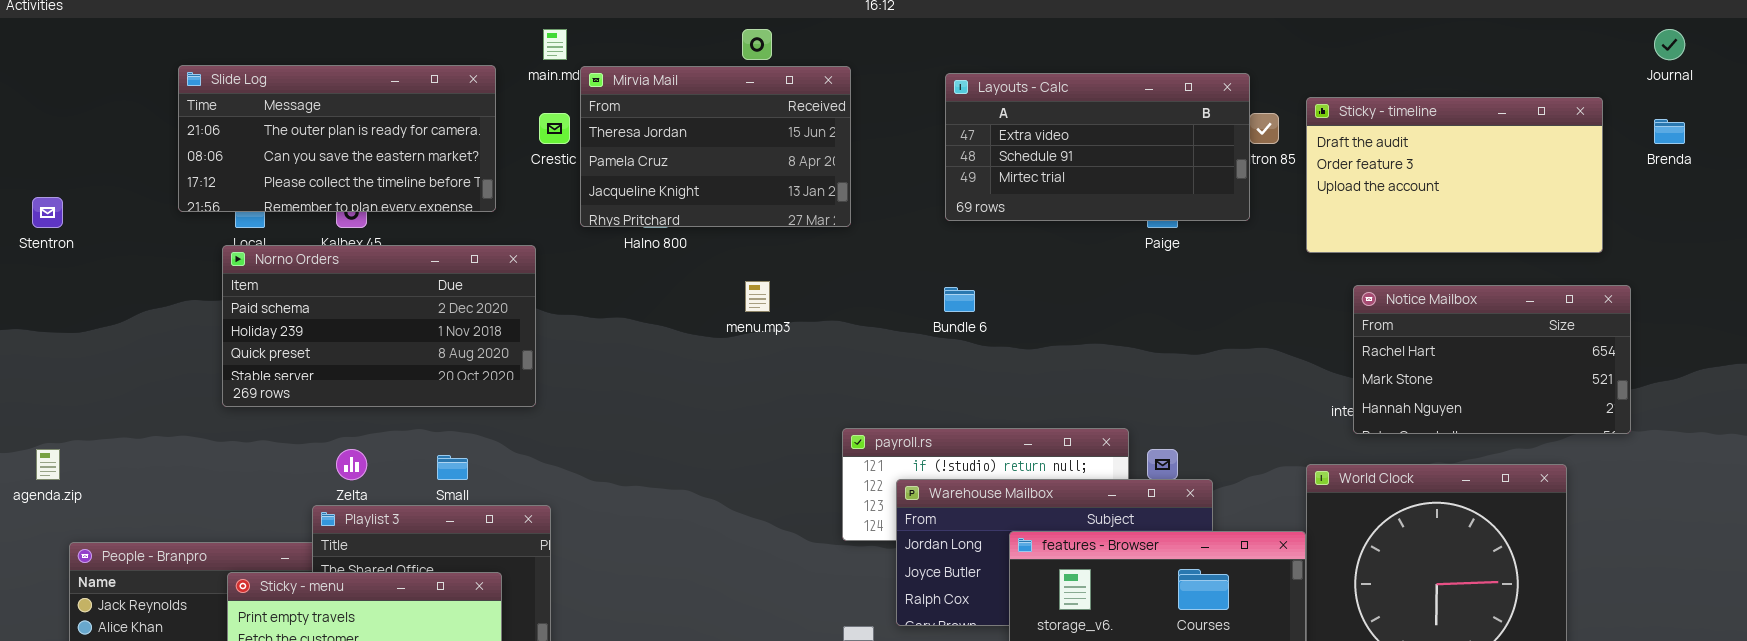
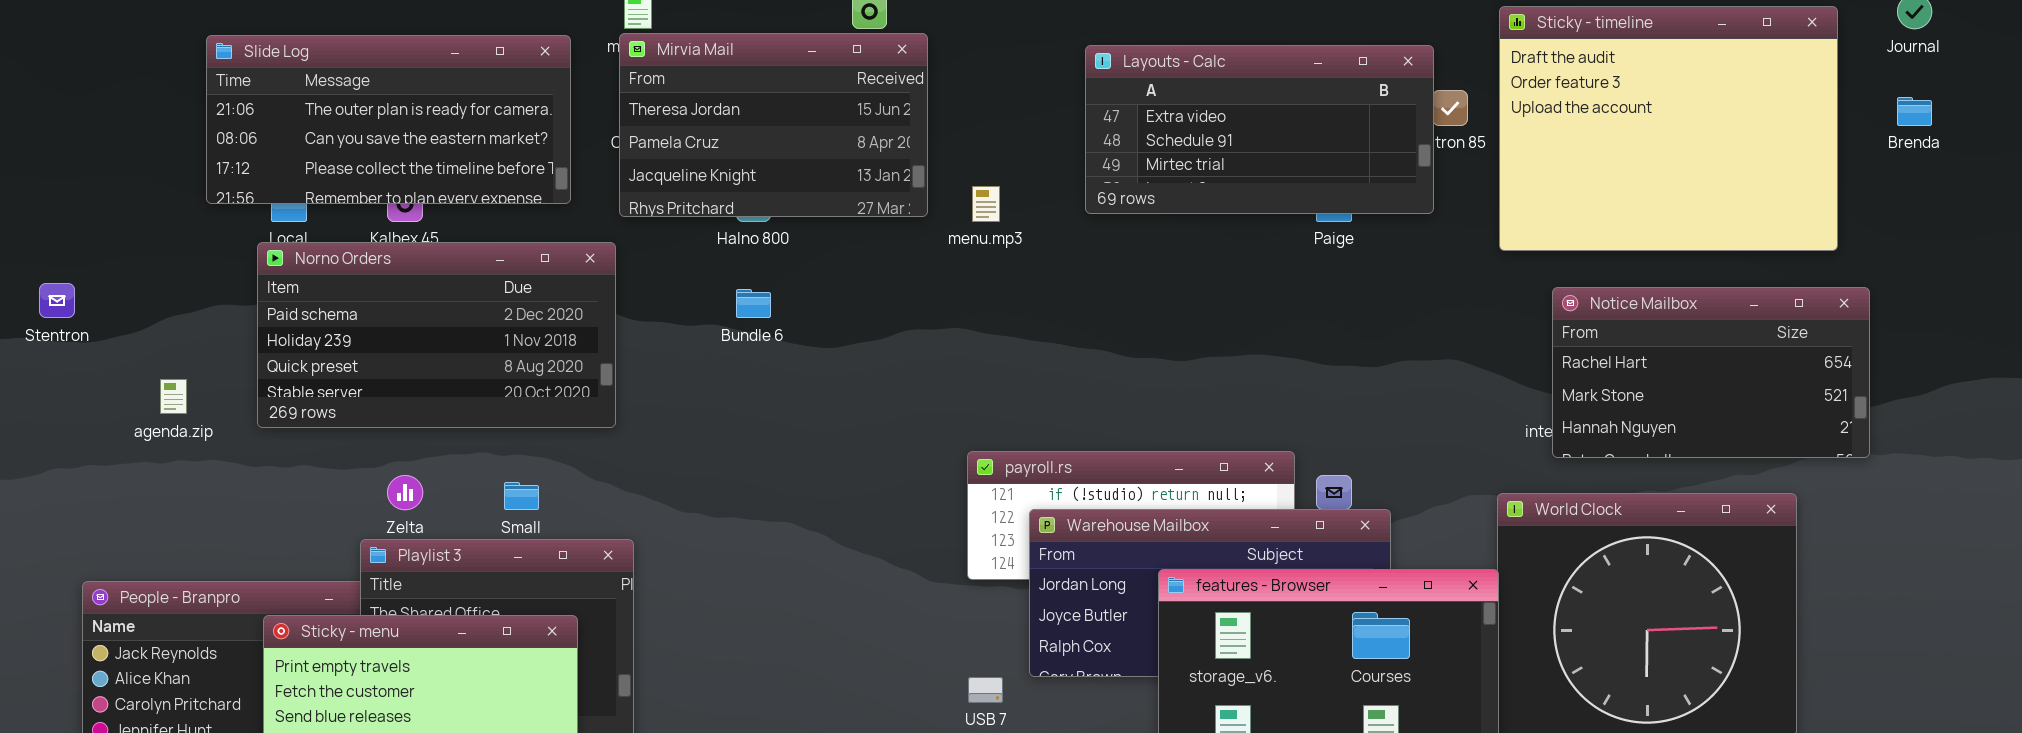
Mirvia Mail: [580,66,851,227] -> [619,33,928,217], moved
Sticky - timeline: [1306,97,1603,253] -> [1499,6,1838,251], resized
Stentron: [32,197,63,228] -> [39,283,75,318], moved
menu.mp3: [745,281,770,312] -> [972,186,1000,222], moved
Bundle 6: [944,287,975,312] -> [736,289,771,318], moved
agenda.zip: [36,449,60,480] -> [160,379,187,414], moved

